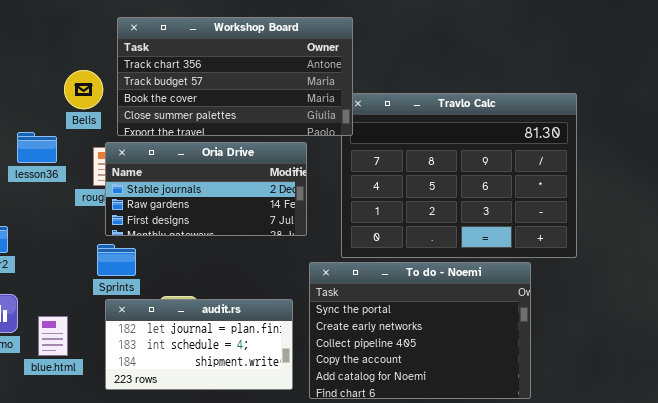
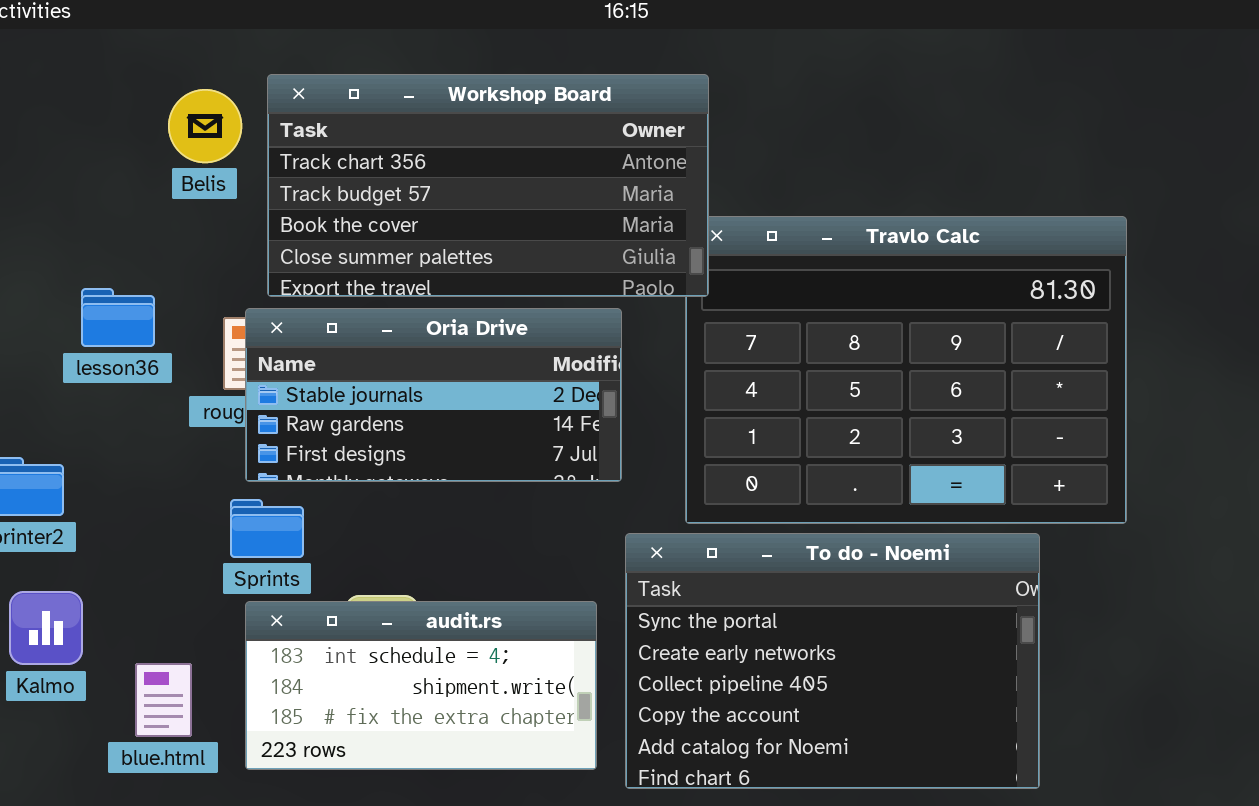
Belis: [64,70,103,109] -> [168,89,242,163], moved
audit.rs: [105,299,293,390] -> [245,601,597,770], scrolled down 1 row
blue.html: [38,316,68,356] -> [135,663,192,737], moved

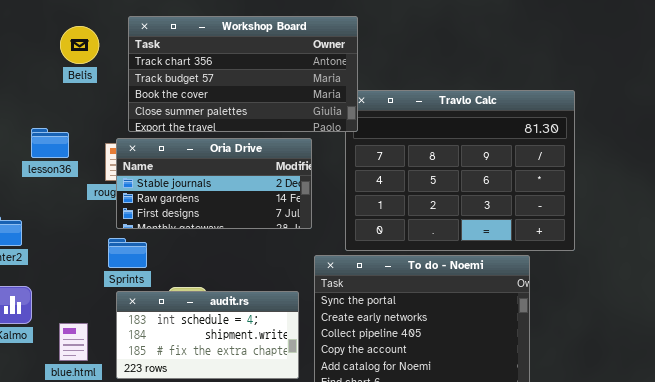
Belis: [168,89,242,163] -> [60,26,99,64], moved

